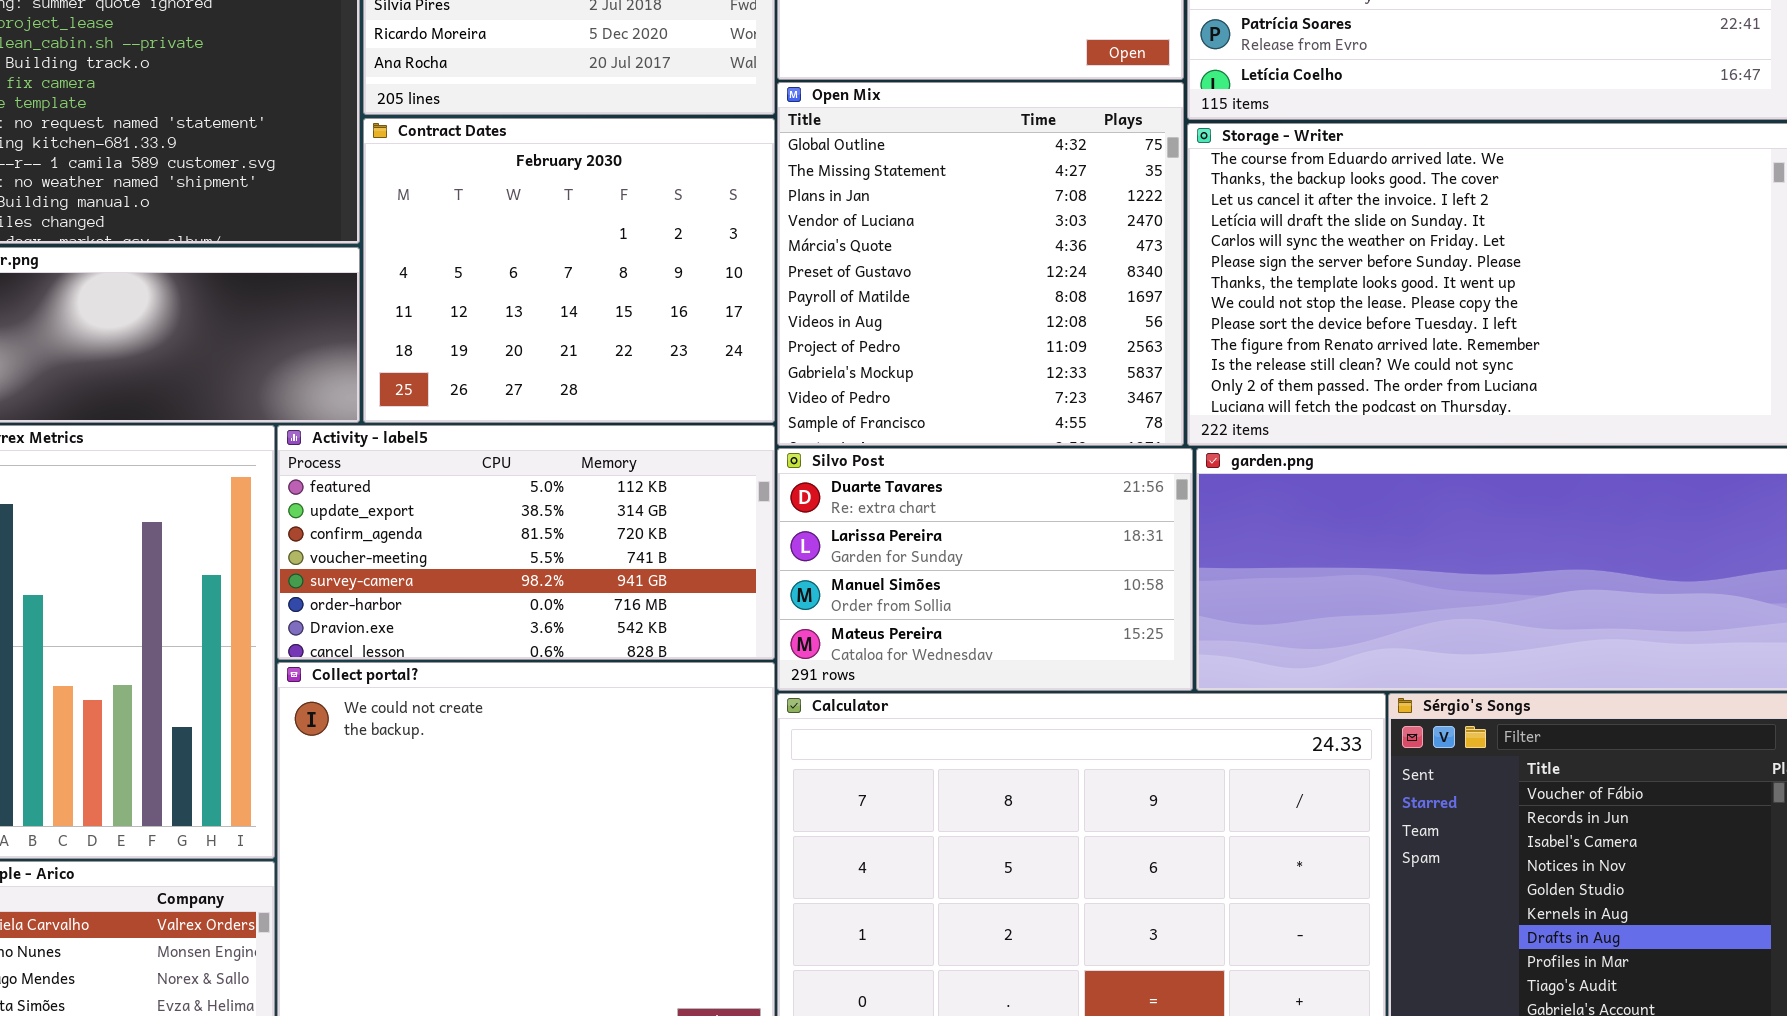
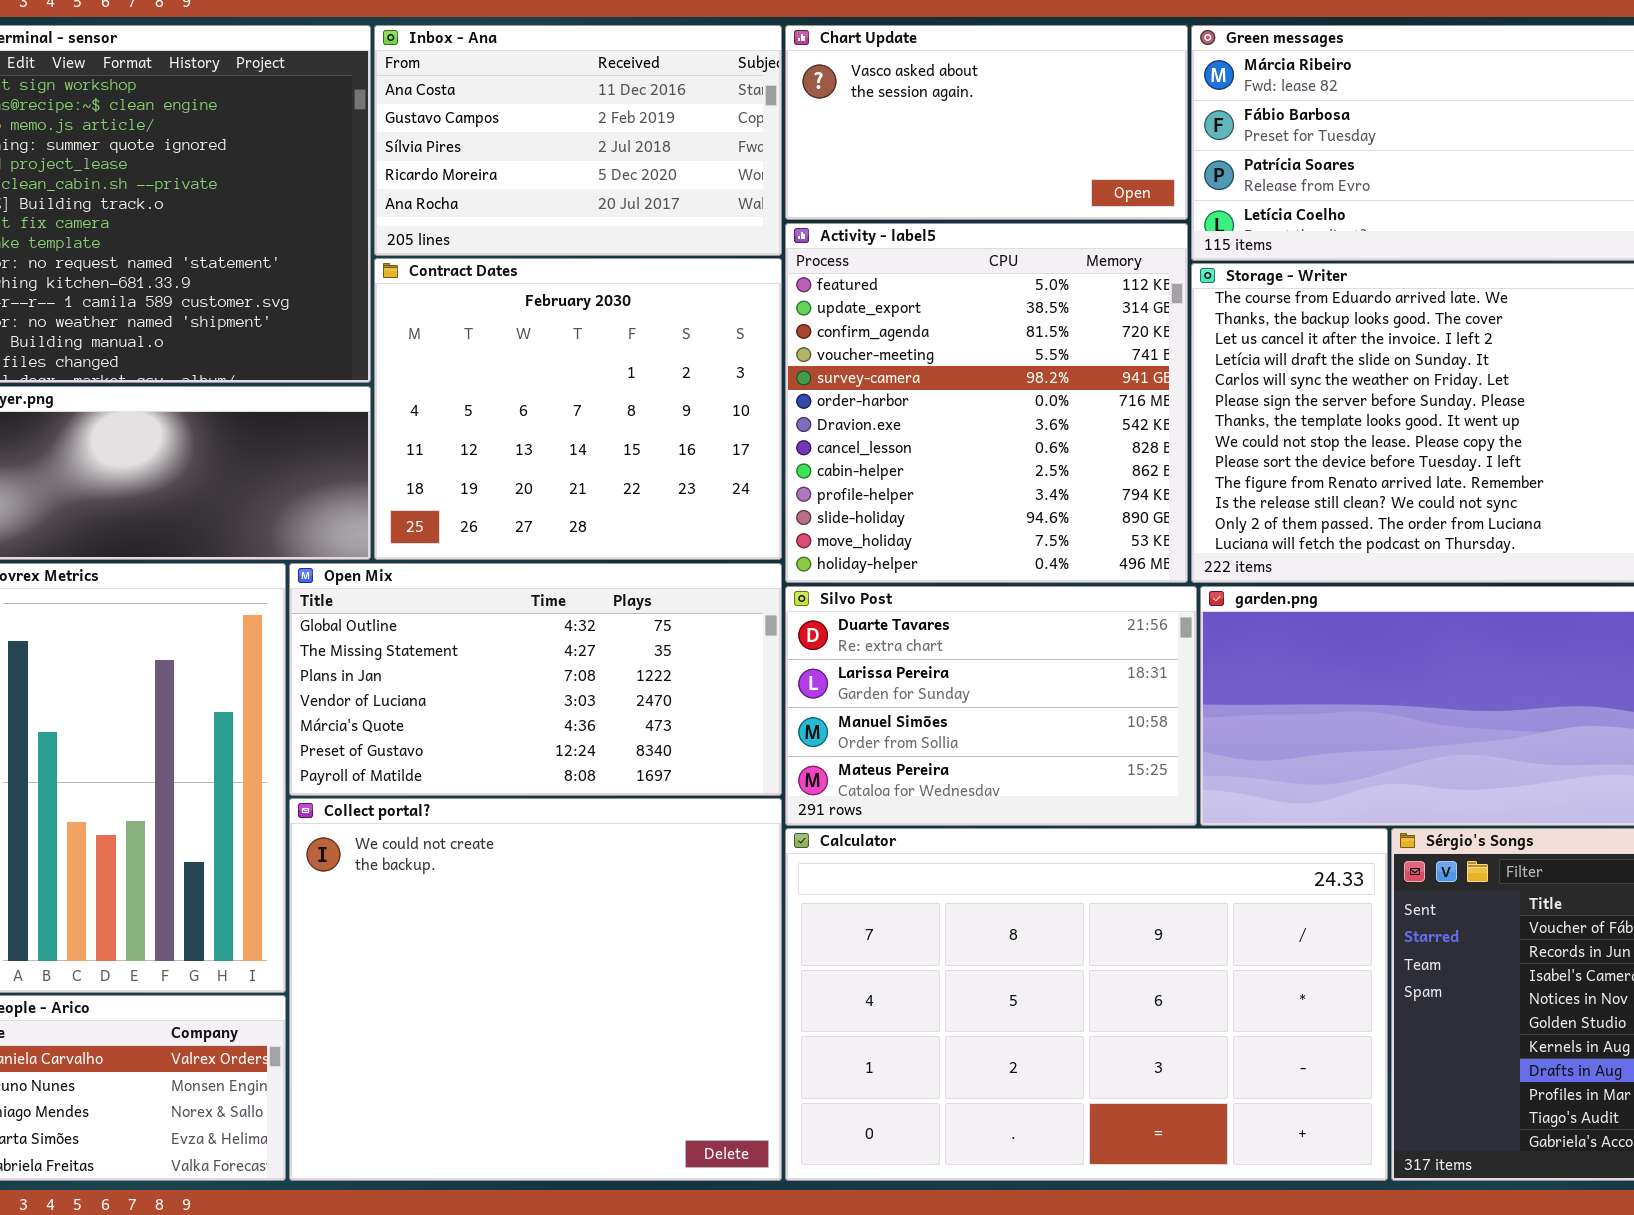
Open Mix: [777,82,1184,446] -> [289,563,782,796], moved, resized
Activity - label5: [277,425,775,660] -> [785,223,1188,583], moved, resized

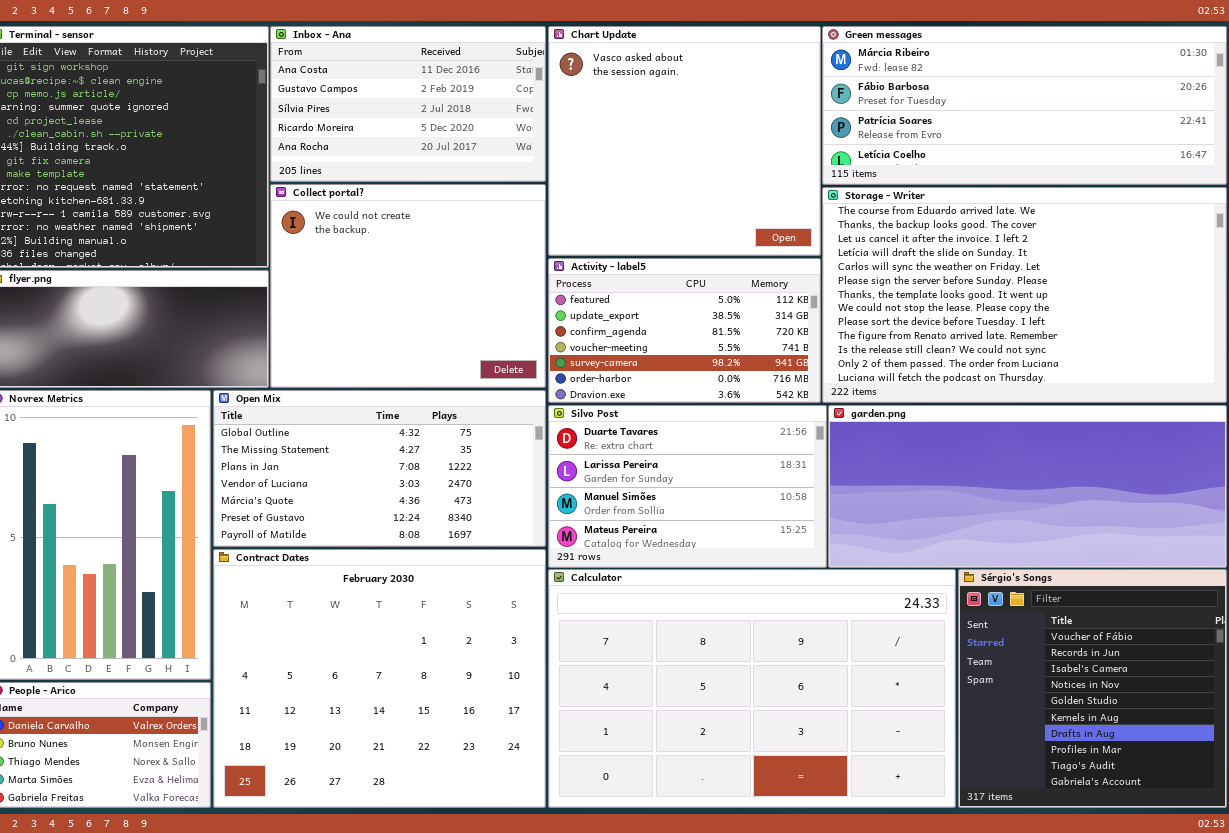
Chart Update: [785,25,1188,220] -> [548,26,821,256], resized
Activity - label5: [785,223,1188,583] -> [548,258,821,403], resized
Contract Dates: [374,258,782,560] -> [213,549,546,808], moved, resized
Collect portal?: [289,798,782,1181] -> [270,184,546,388], moved, resized

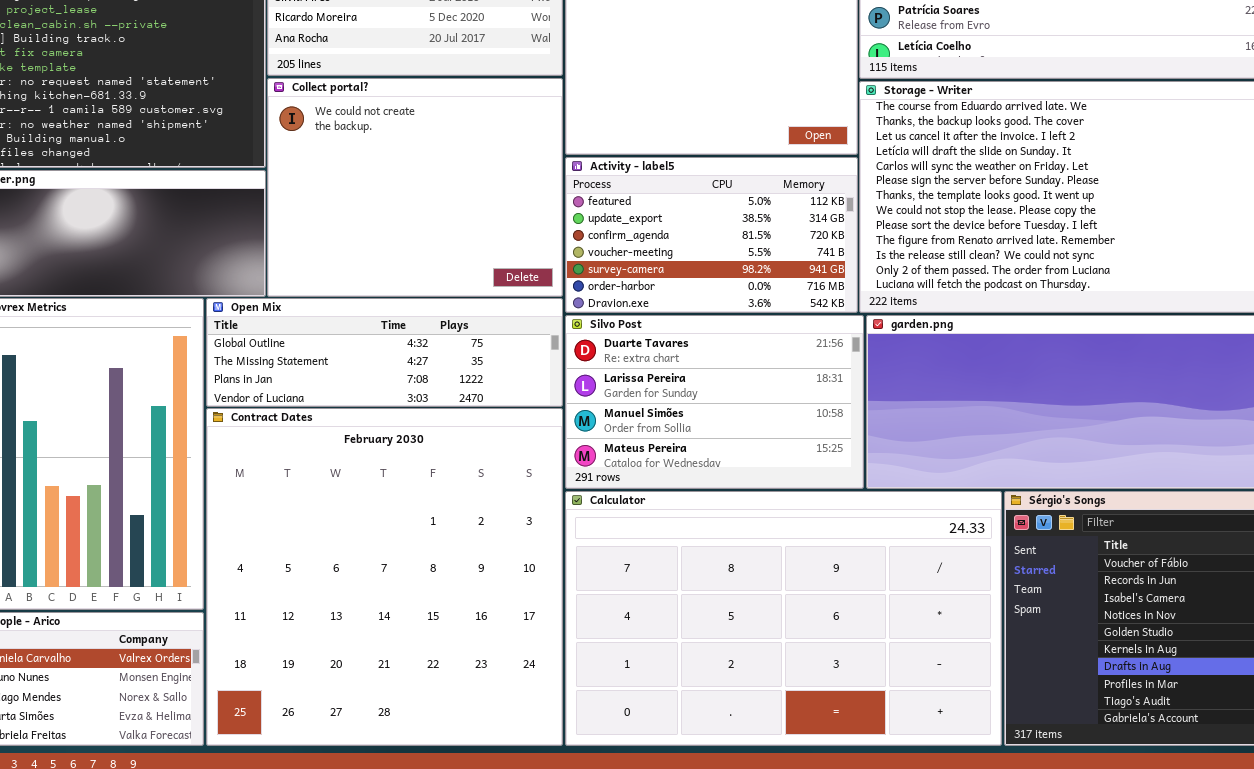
Open Mix: [213,390,546,547] -> [206,298,563,407], resized
Contract Dates: [213,549,546,808] -> [206,408,563,746], resized

